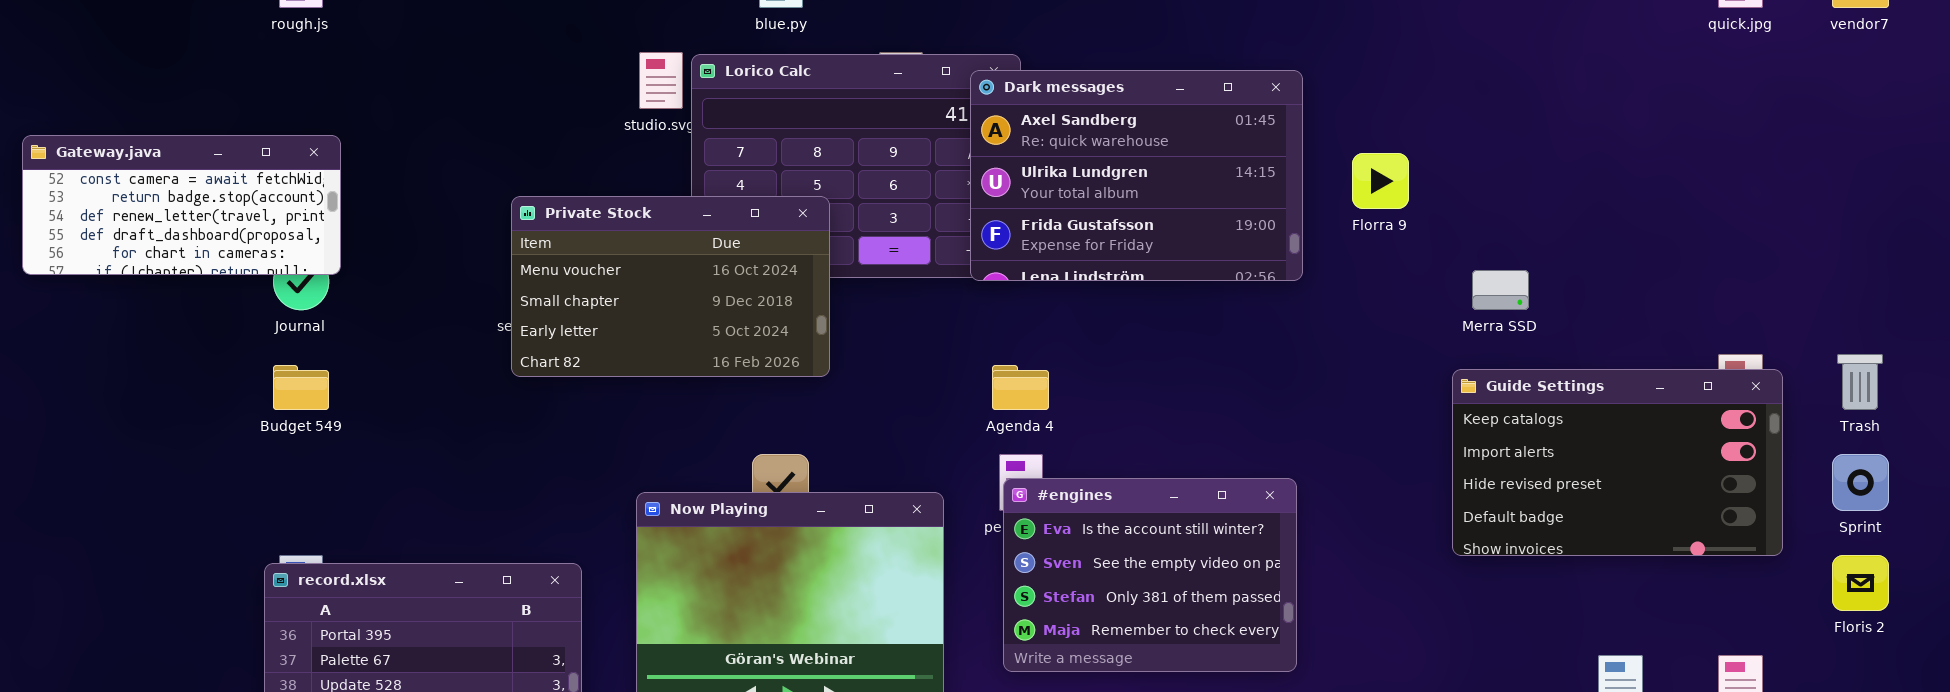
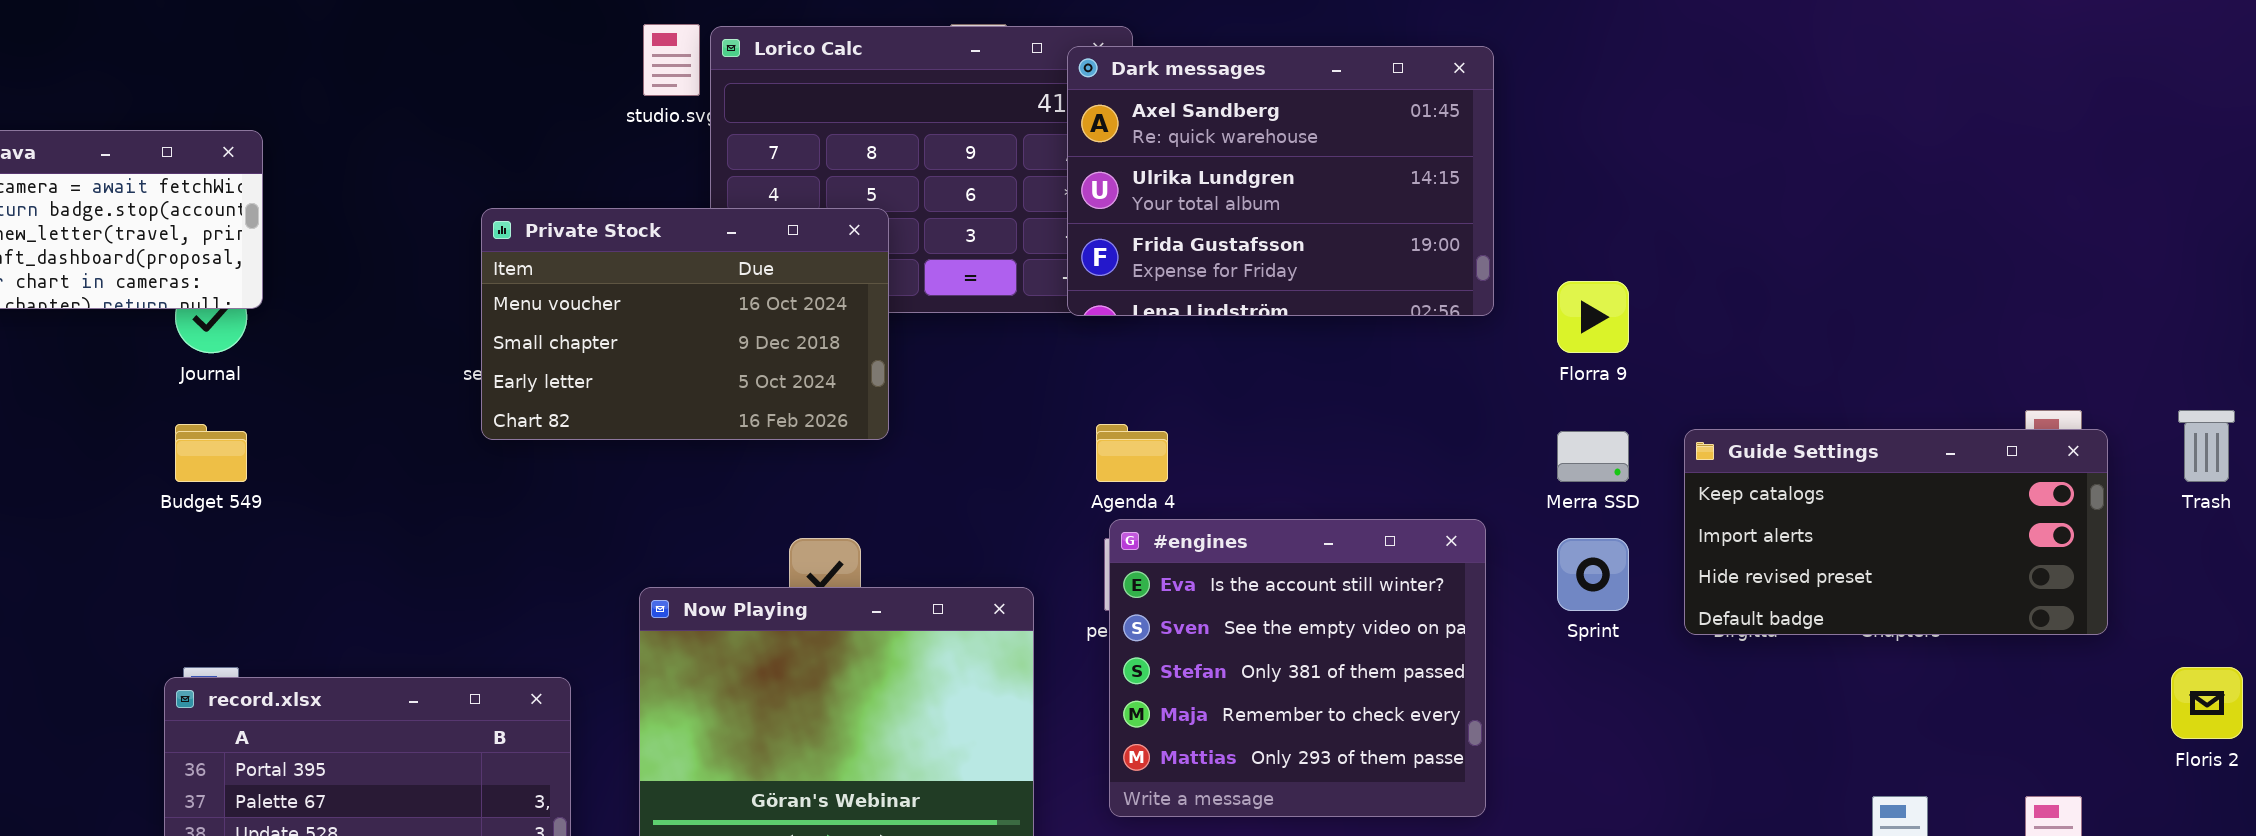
Florra 9: [1352,153,1409,209] -> [1557,281,1629,353], moved
Merra SSD: [1472,270,1529,310] -> [1557,431,1629,482], moved
Guide Settings: [1452,369,1783,556] -> [1684,429,2108,635], resized
Sprint: [1832,454,1889,511] -> [1557,538,1629,611], moved
#engines: [1003,478,1297,672] -> [1109,519,1486,817], resized

